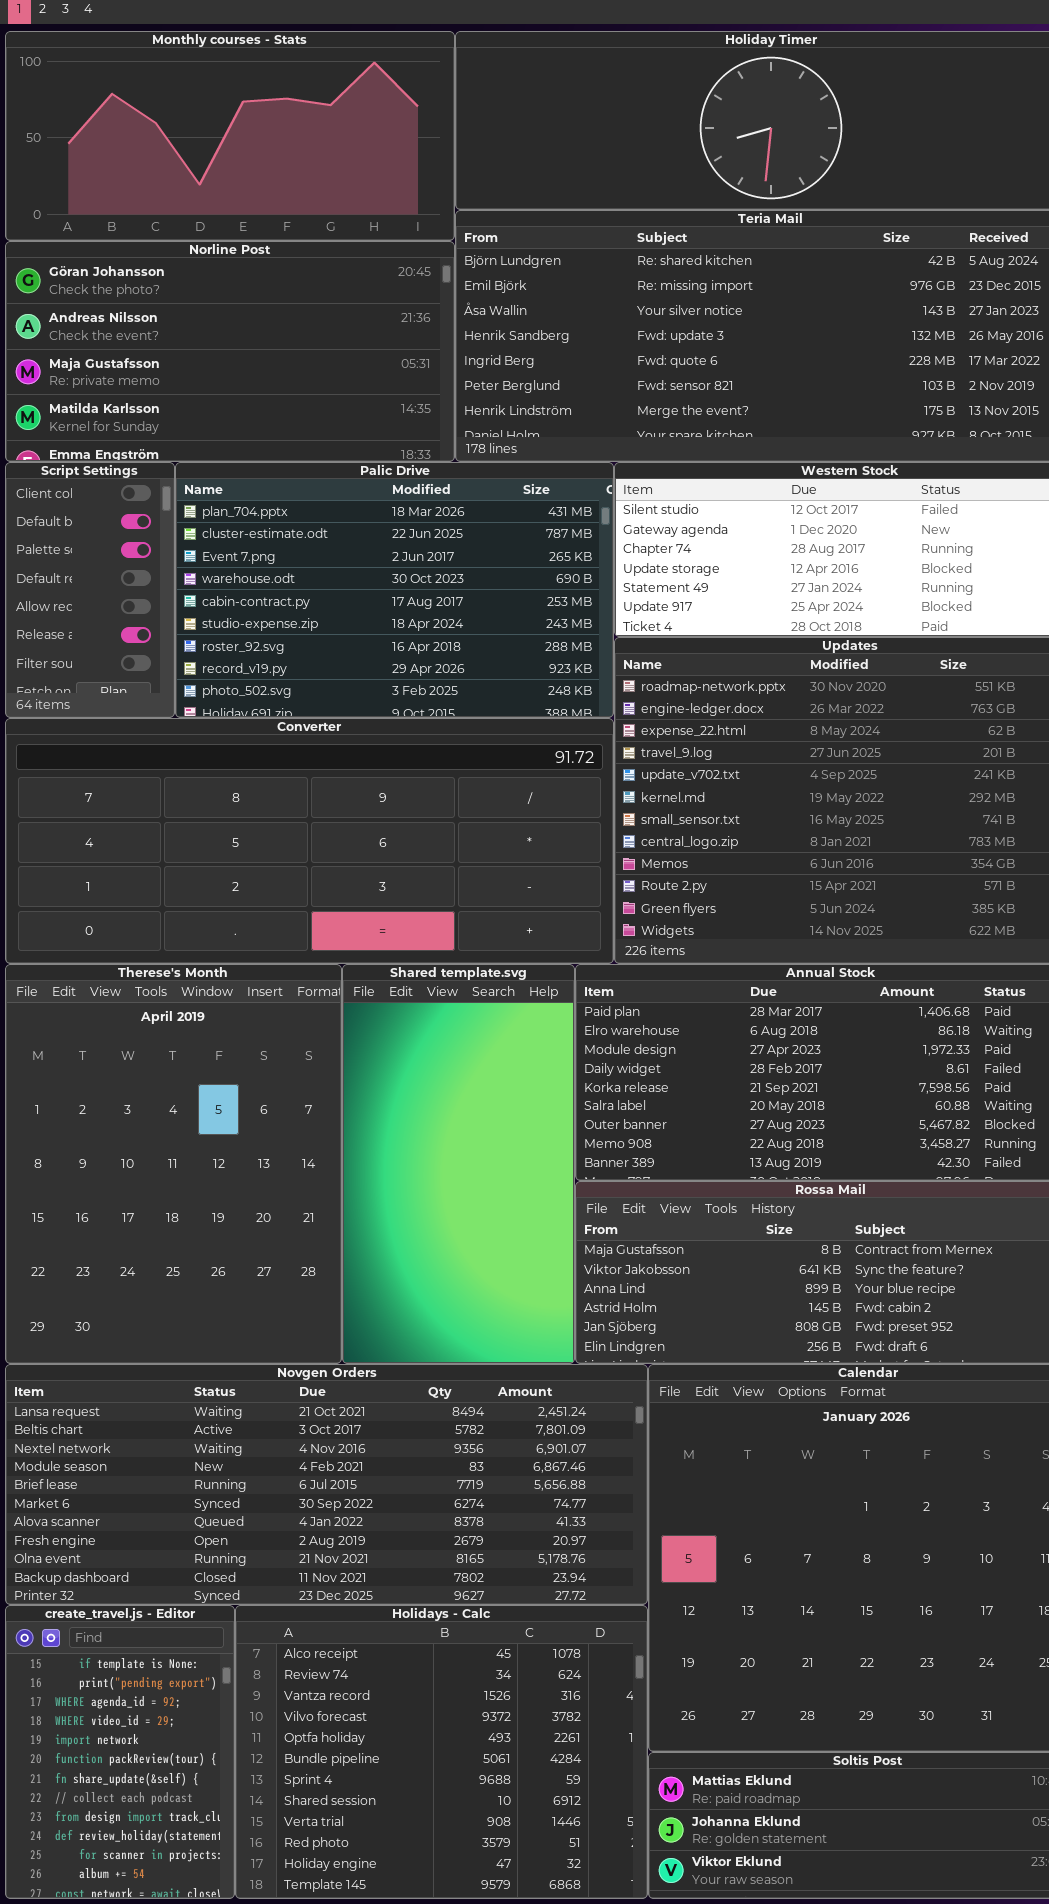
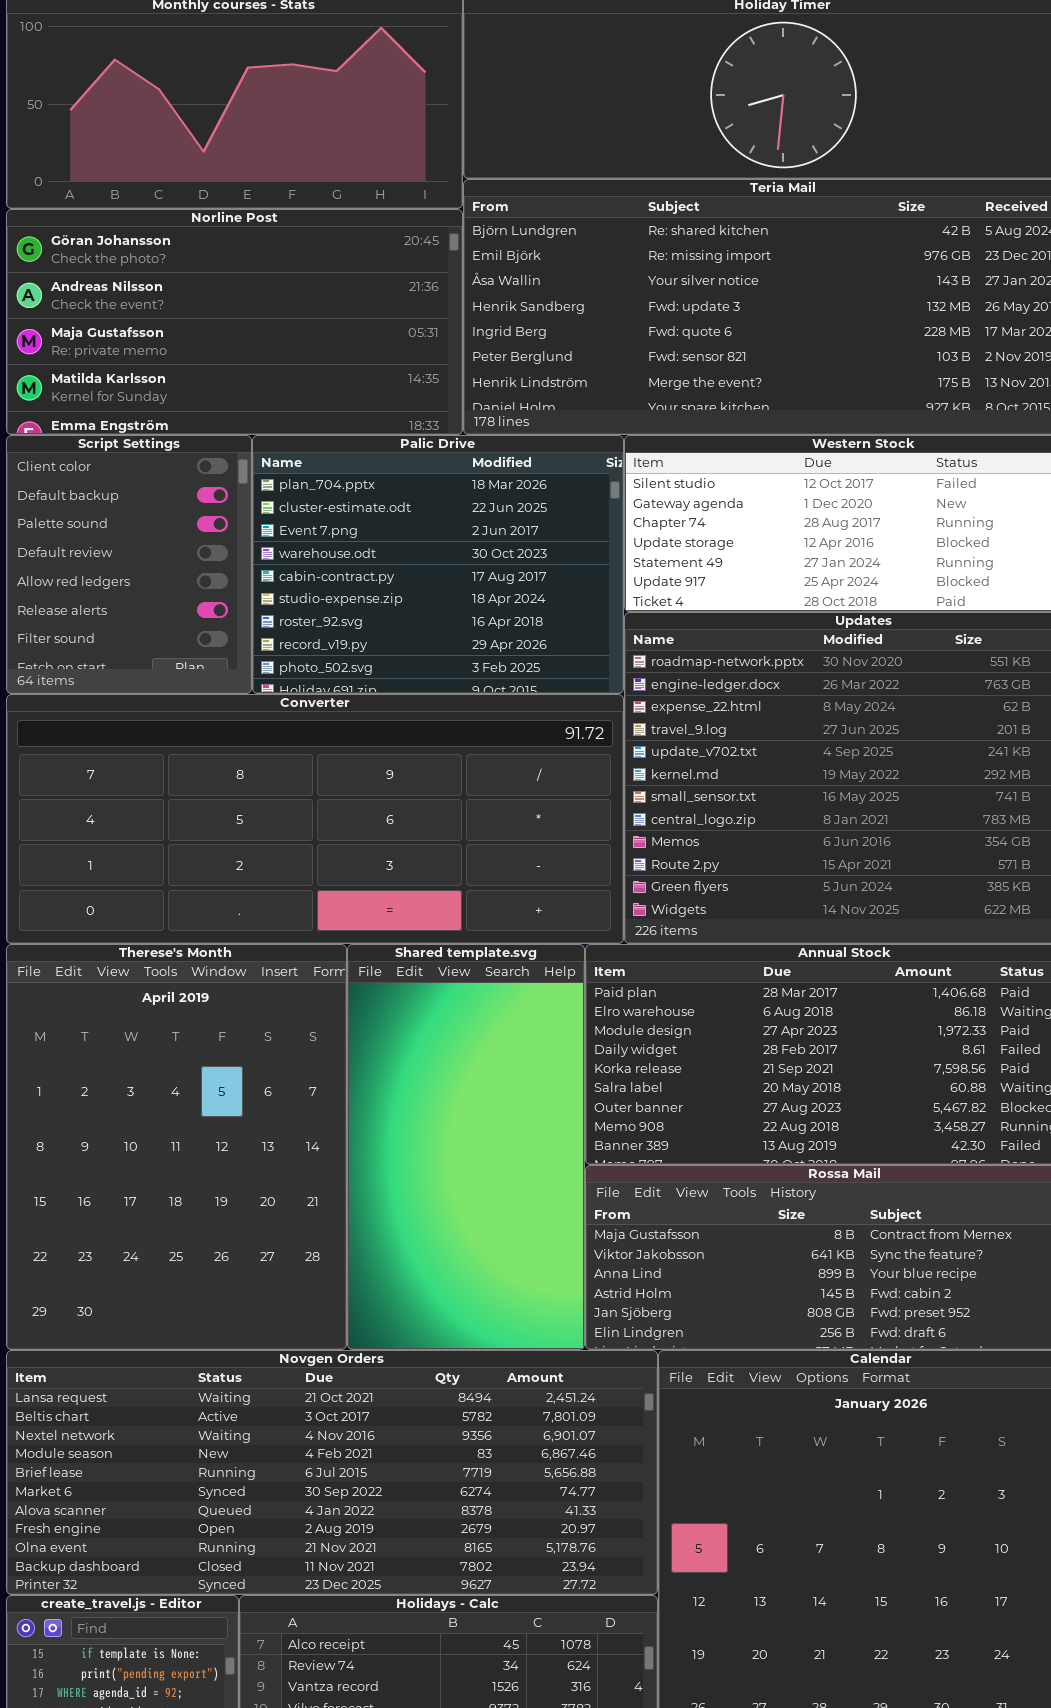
Script Settings: [5,462,175,718] -> [6,435,252,694], resized
Palic Drive: [175,462,614,718] -> [252,435,624,694], resized

